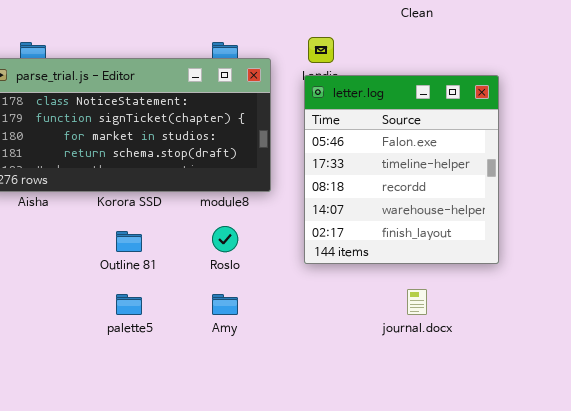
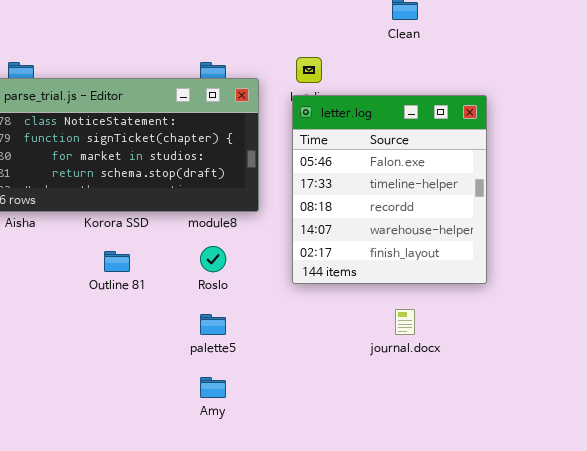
palette5: [116,294,142,315] -> [200,314,226,335], moved
Amy: [212,294,238,315] -> [200,377,226,398], moved

